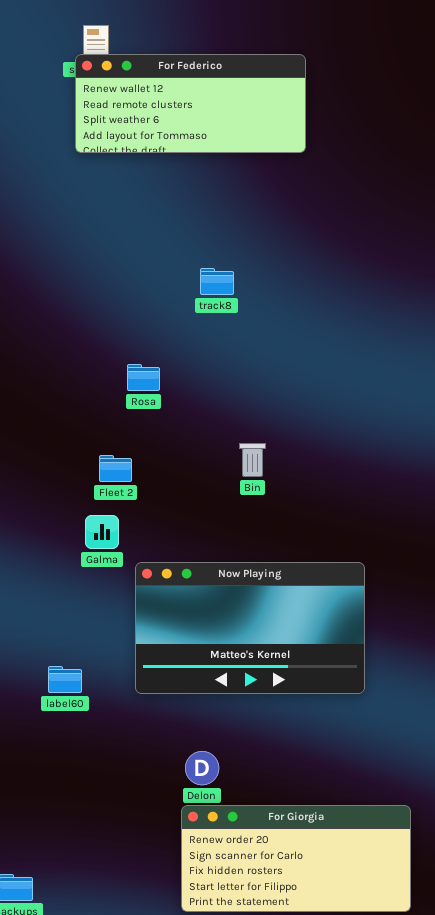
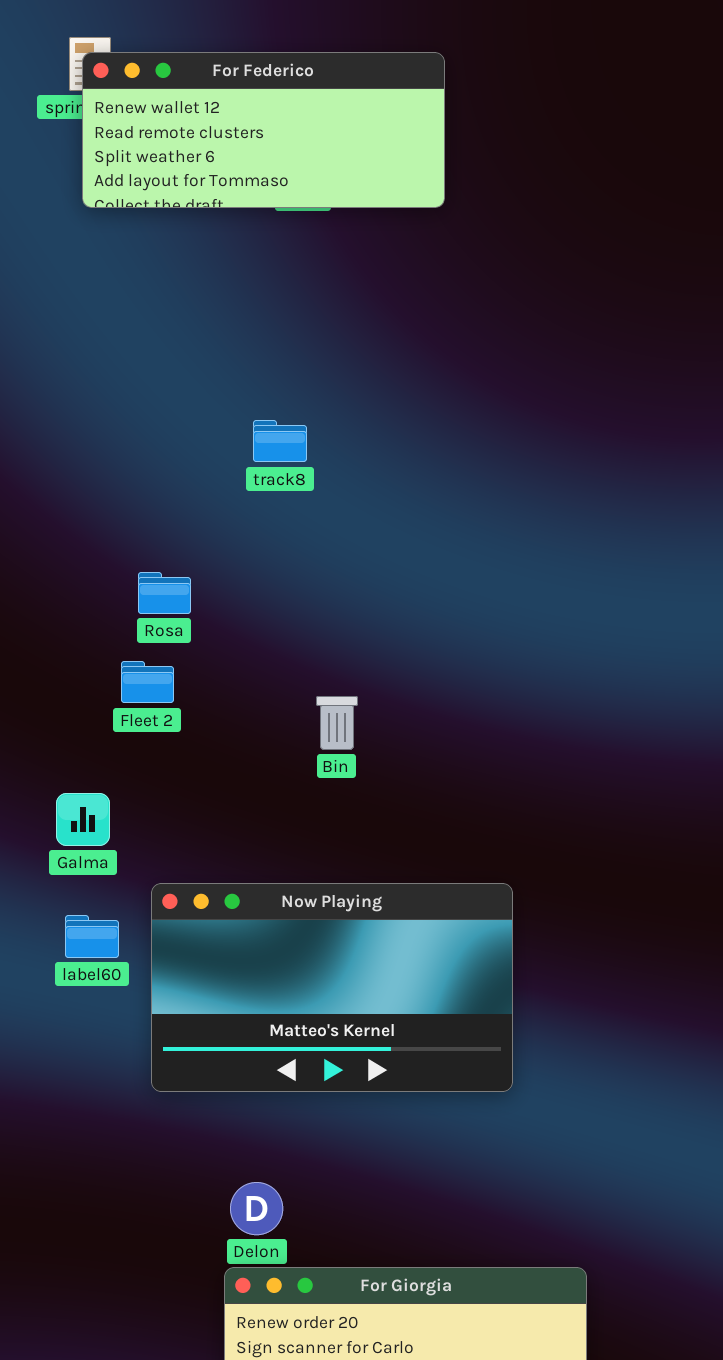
For Federico: [75,54,306,153] -> [82,52,445,208], moved
Fleet 2: [99,455,132,482] -> [121,661,174,703], moved
Galma: [85,515,119,549] -> [56,793,110,846], moved
label60: [48,666,82,693] -> [65,915,119,958], moved

